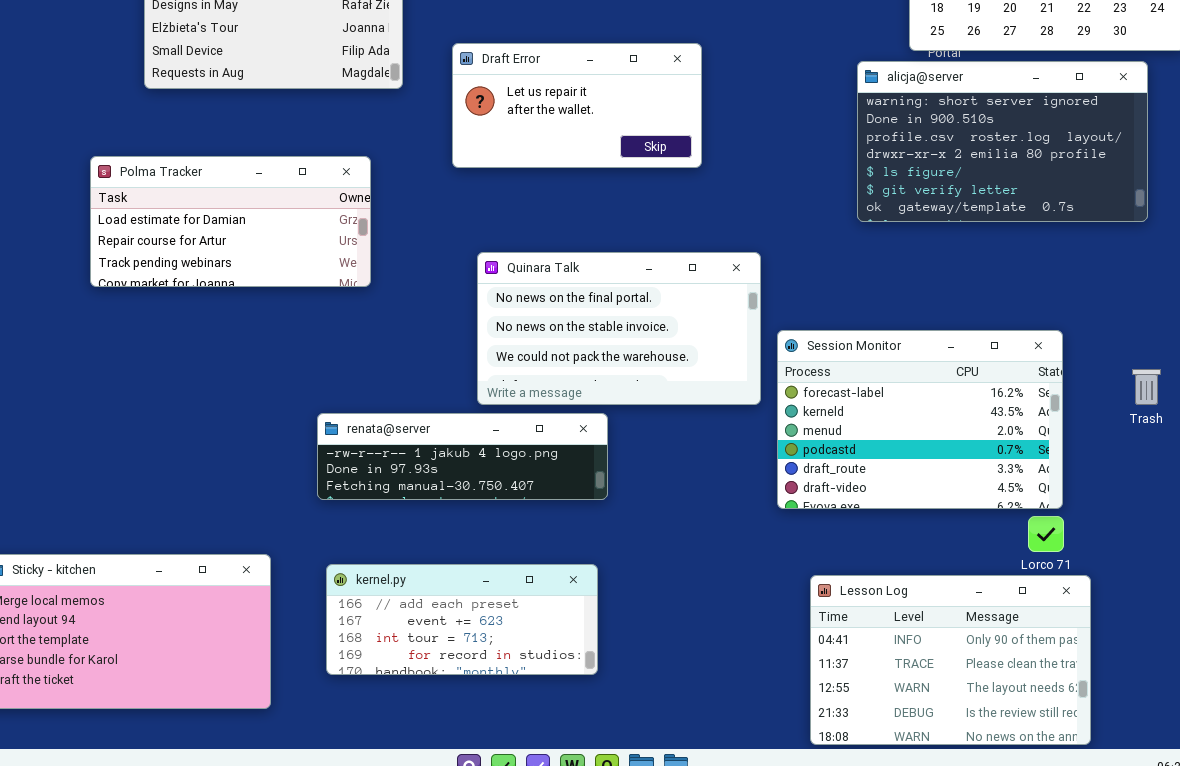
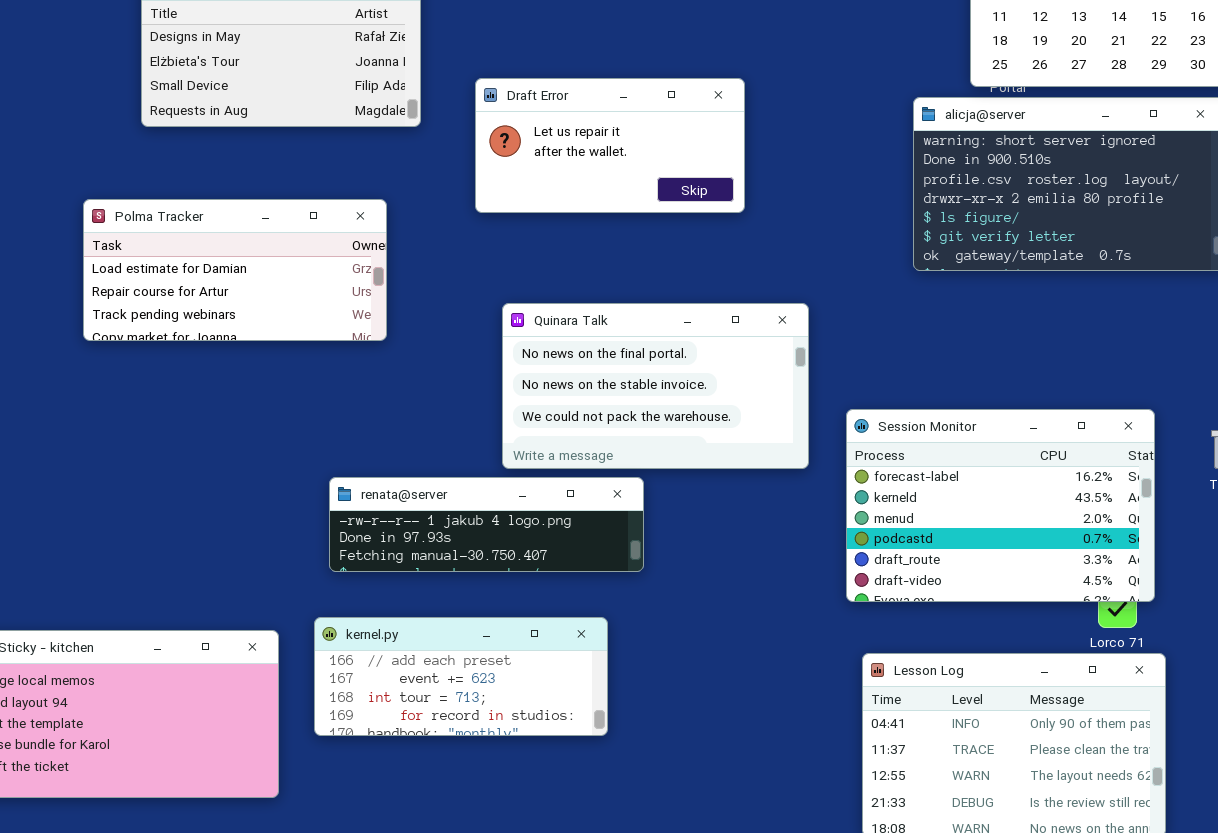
Session Monitor: [777,330,1063,509] -> [846,409,1155,602], moved
kernel.py: [326,564,598,675] -> [314,617,608,736], moved

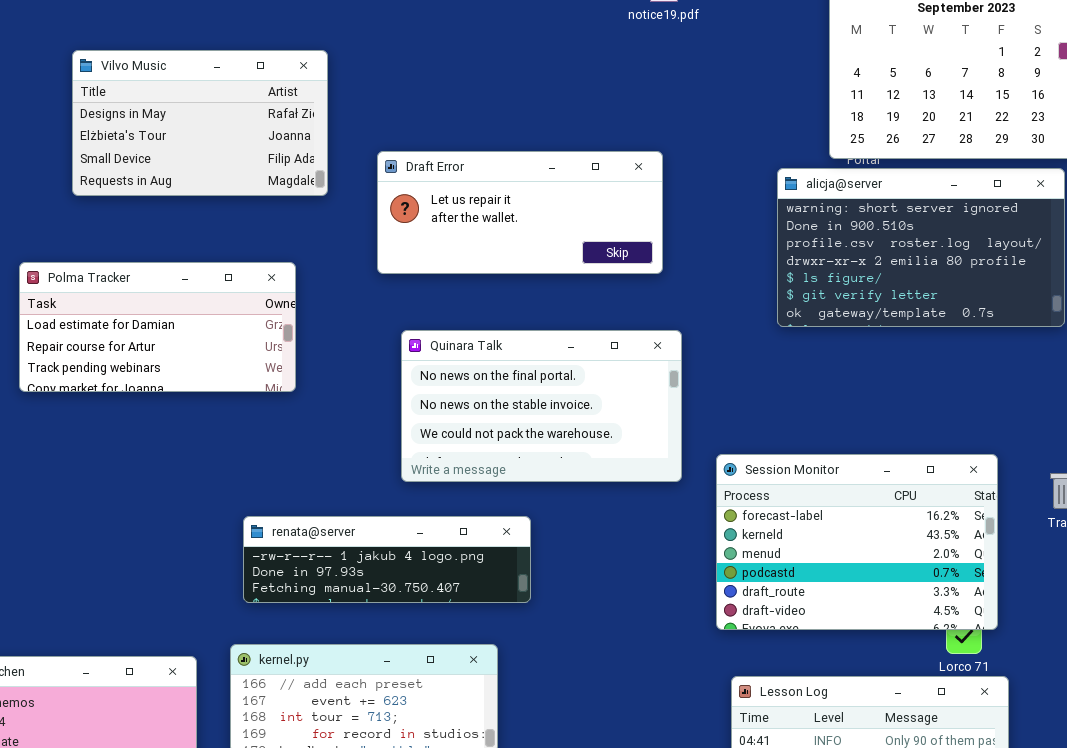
Draft Error: [475,78,745,213] -> [377,151,663,274], resized
Quinara Talk: [502,303,809,469] -> [401,330,682,482], moved

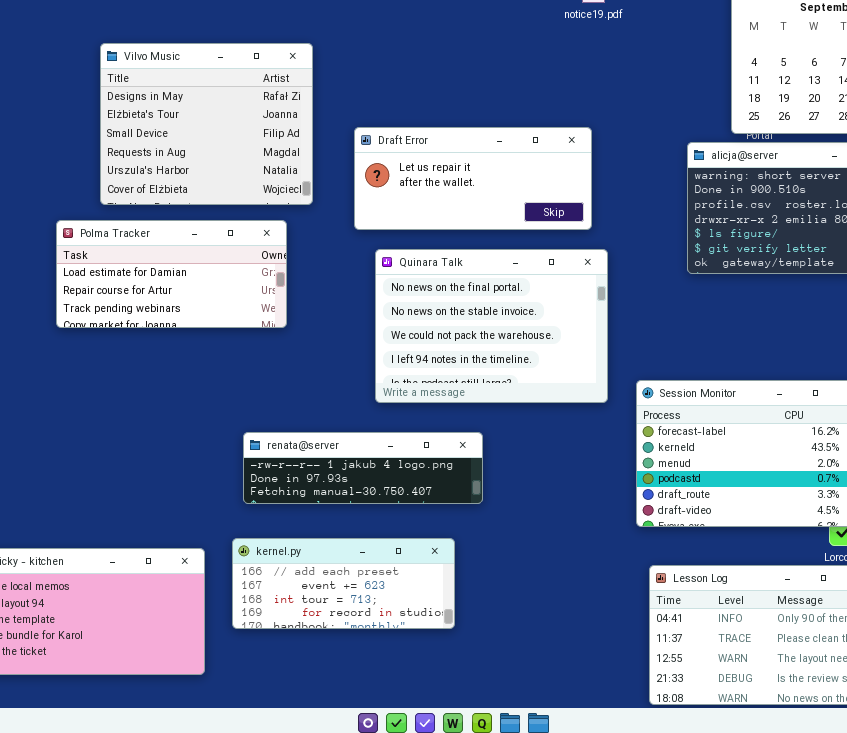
Vilvo Music: [72,50,328,196] -> [100,43,313,205], resized
Quinara Talk: [401,330,682,482] -> [375,249,608,403], resized

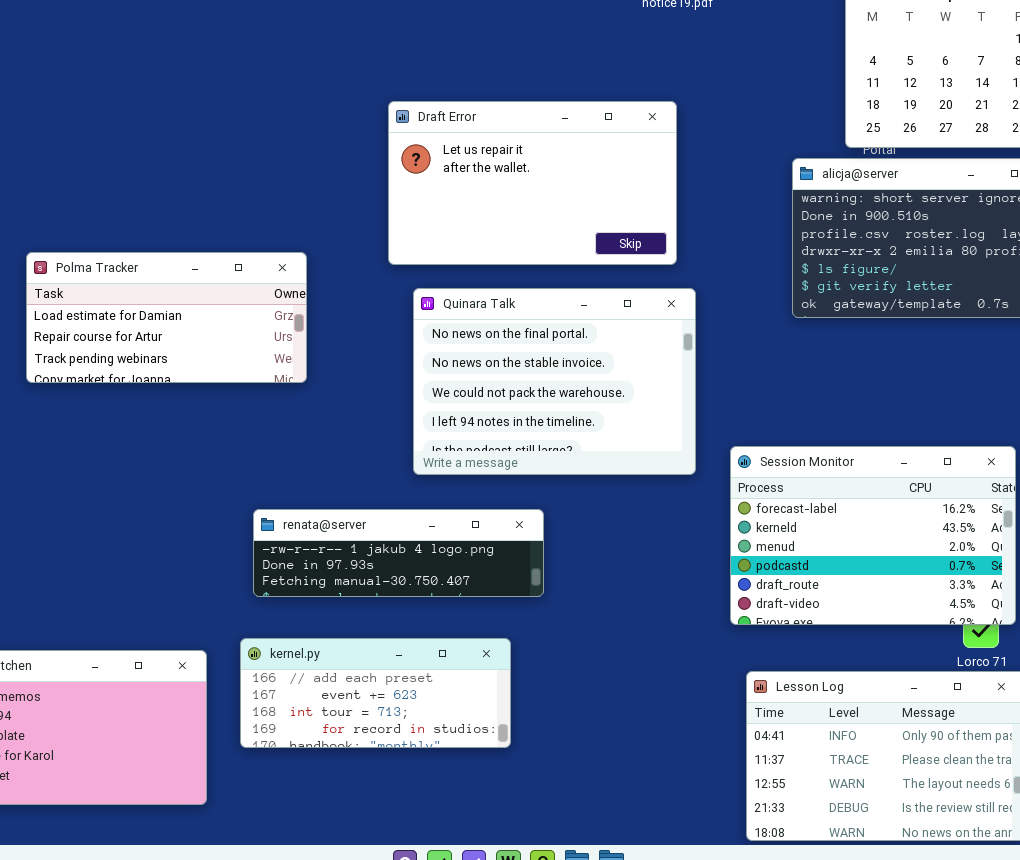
Vilvo Music: [100,43,313,205] -> none, closed
Draft Error: [354,127,592,230] -> [388,101,677,265], resized

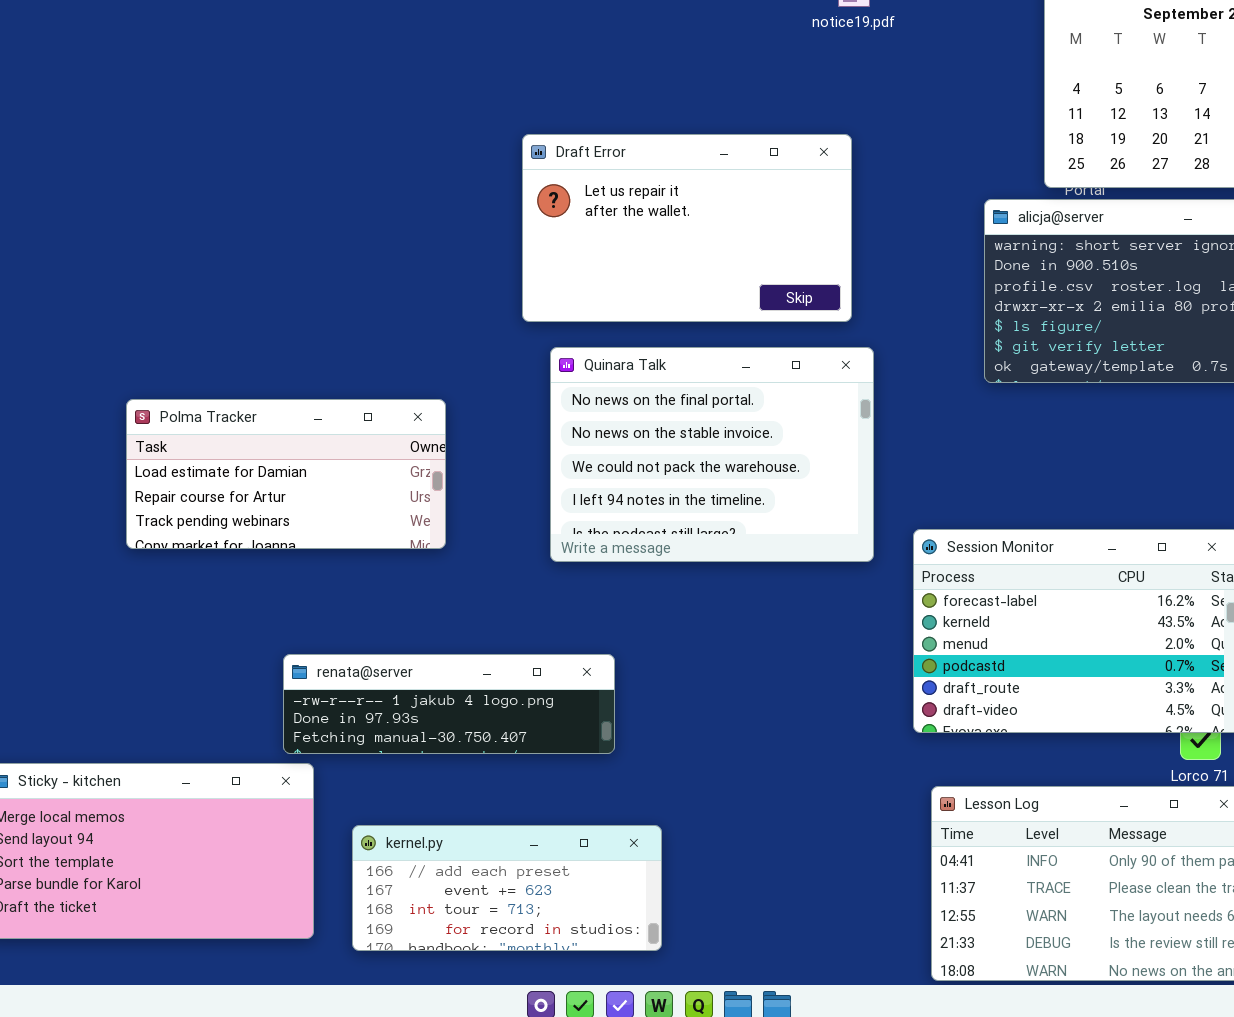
Polma Tracker: [26,252,307,383] -> [126,399,446,549], moved
renata@server: [253,509,544,597] -> [283,654,615,754], moved
kernel.py: [240,638,511,748] -> [352,825,662,951], moved

